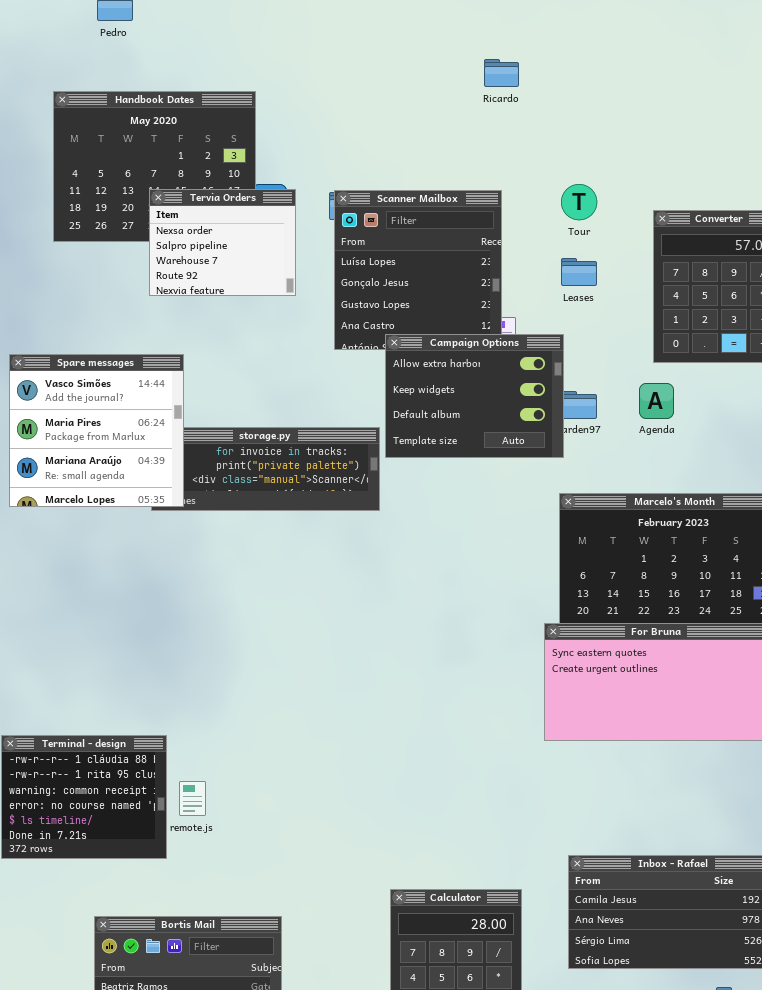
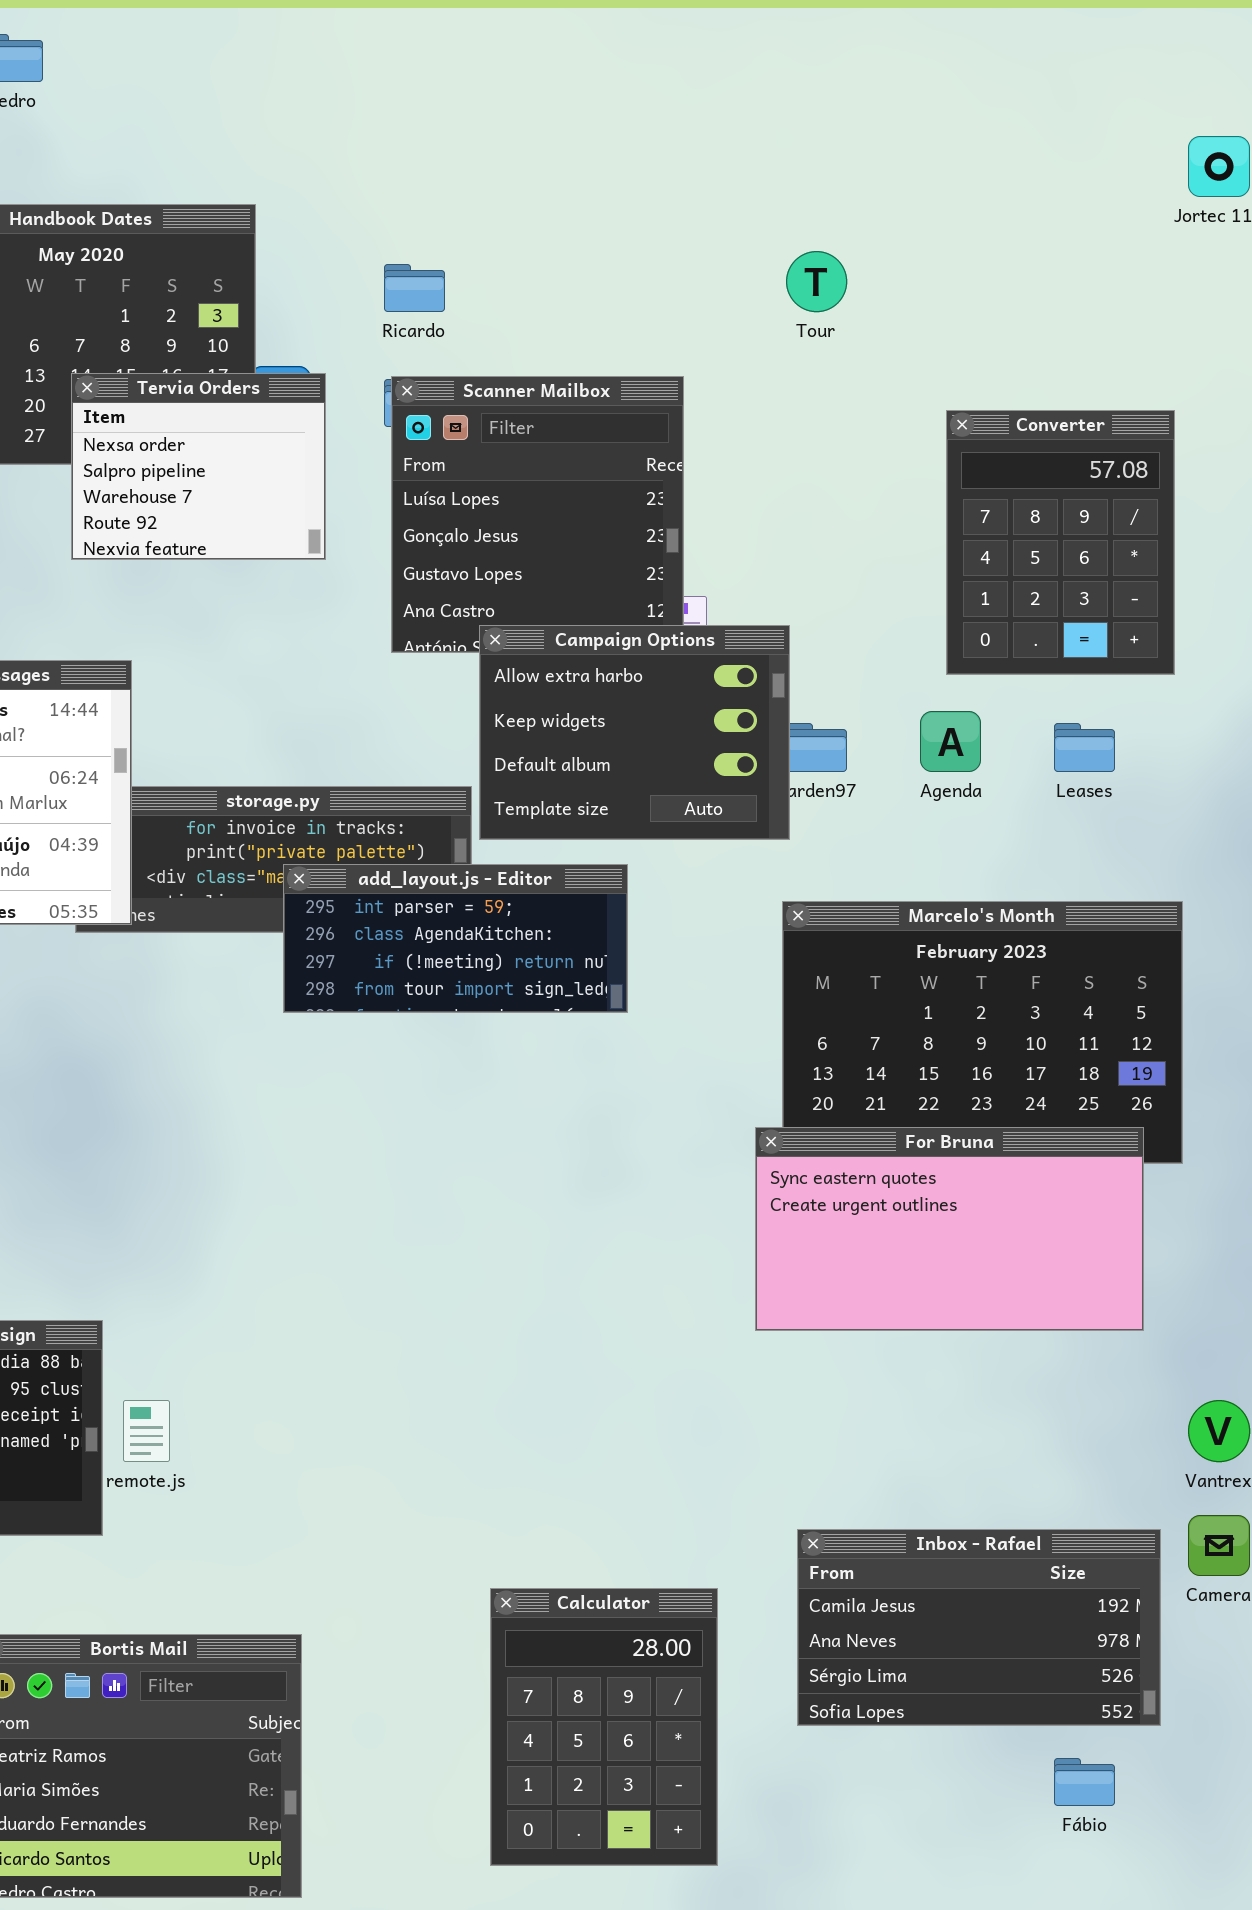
Ricardo: [484,59,519,87] -> [384,264,445,312], moved
Tour: [561,184,597,220] -> [786,251,847,312], moved
Leases: [561,258,597,286] -> [1054,723,1115,772], moved
add_layout.js - Editor: none -> [283,864,628,1013], opened

